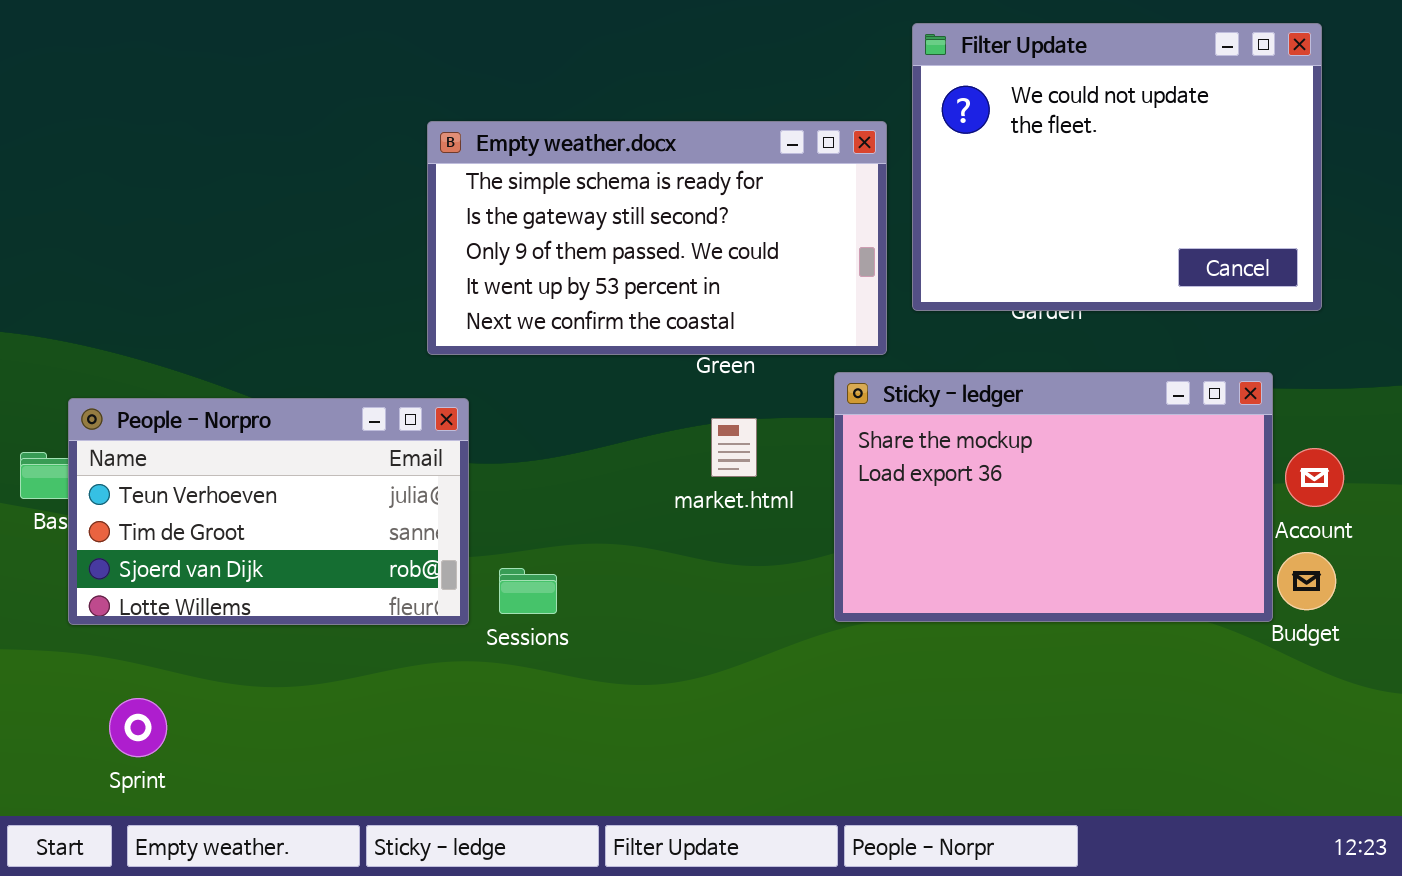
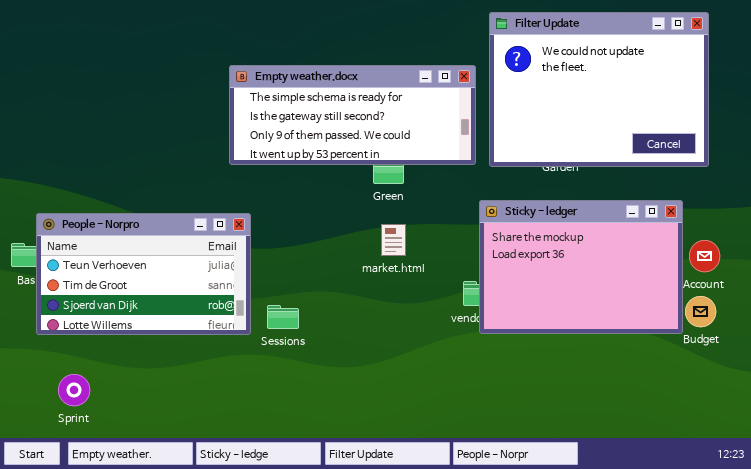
Empty weather.docx: [427,121,887,355] -> [229,65,476,165], resized
Sticky - ledger: [834,372,1273,622] -> [479,200,683,334], resized

